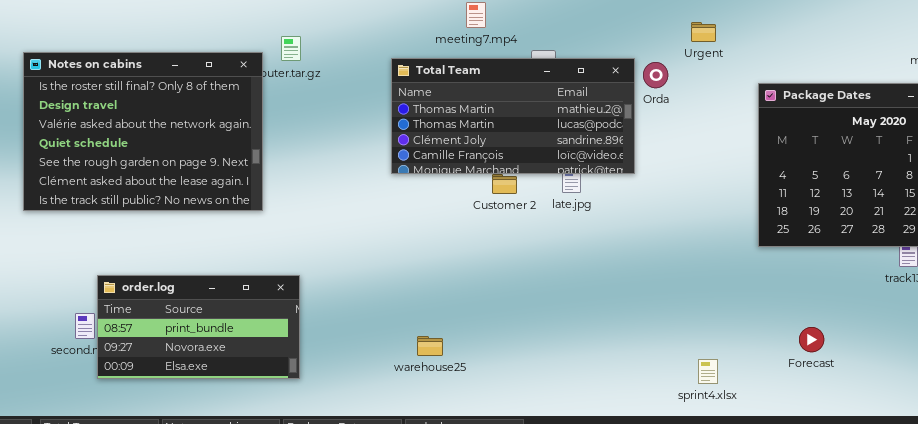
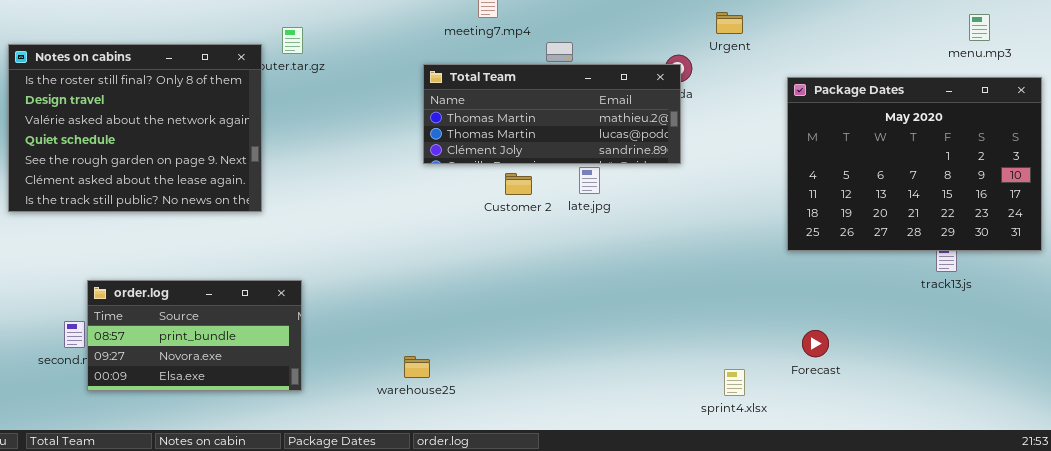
Total Team: [391,58,635,174] -> [423,64,681,164], moved, resized
Forecast: [799,327,824,352] -> [802,330,829,357], moved
warehouse25: [417,336,443,356] -> [404,356,430,378], moved

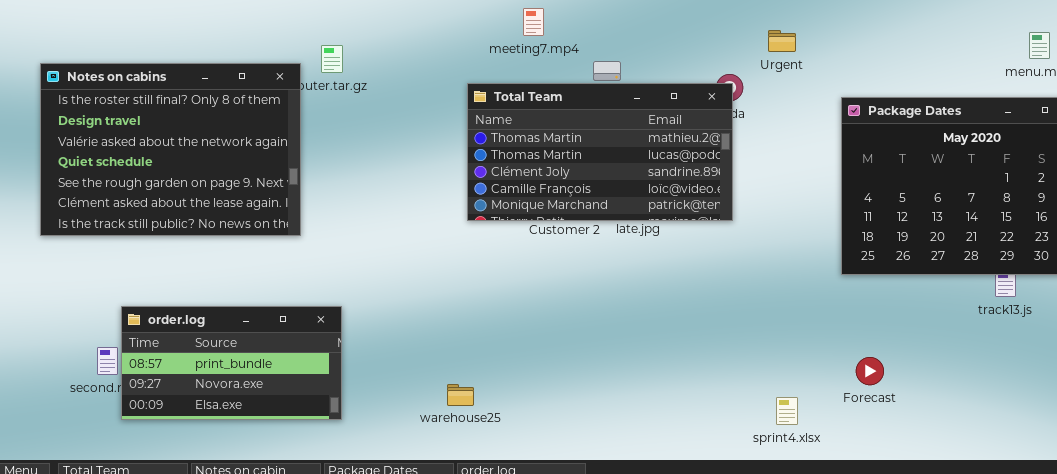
Total Team: [423,64,681,164] -> [467,83,733,221], resized

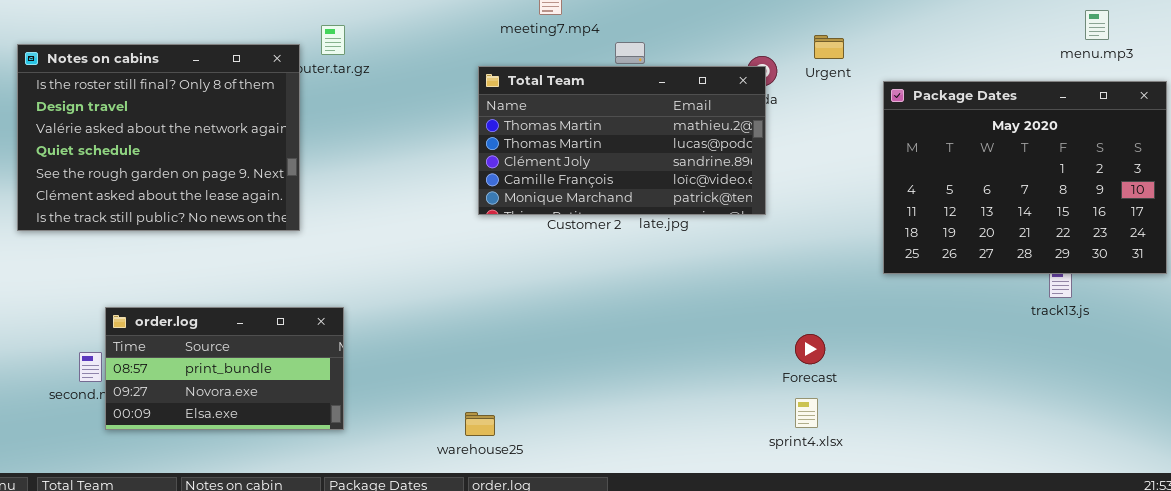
Urgent: [768,30,796,52] -> [814,35,844,59], moved
Forecast: [856,357,884,385] -> [795,334,825,364], moved
warehouse25: [447,384,474,406] -> [465,412,495,436], moved
sprint4.xlsx: [776,397,798,425] -> [795,398,818,428], moved

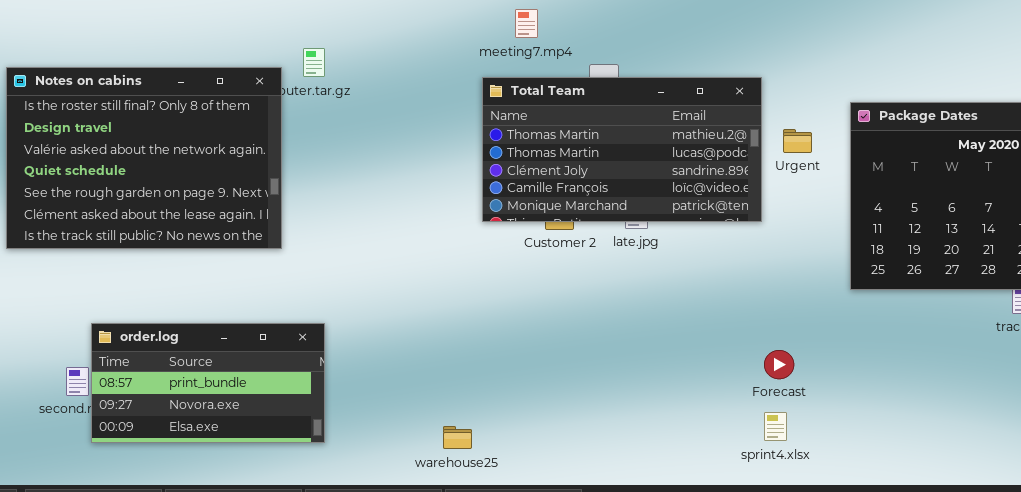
Urgent: [814,35,844,59] -> [783,129,812,153], moved
Total Team: [478,66,766,215] -> [482,77,762,222], moved

